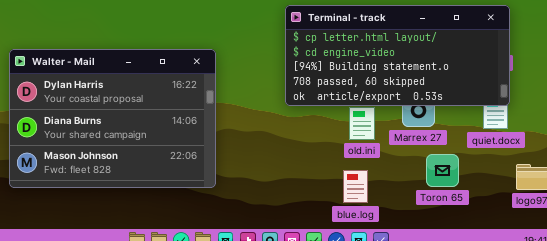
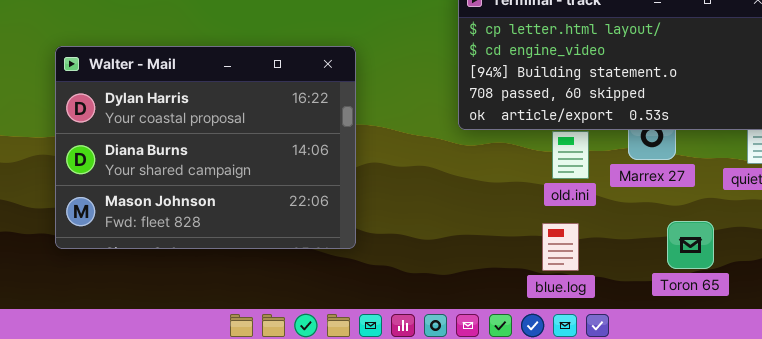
Toron 65: [426,154,459,187] -> [667,221,714,269], moved

